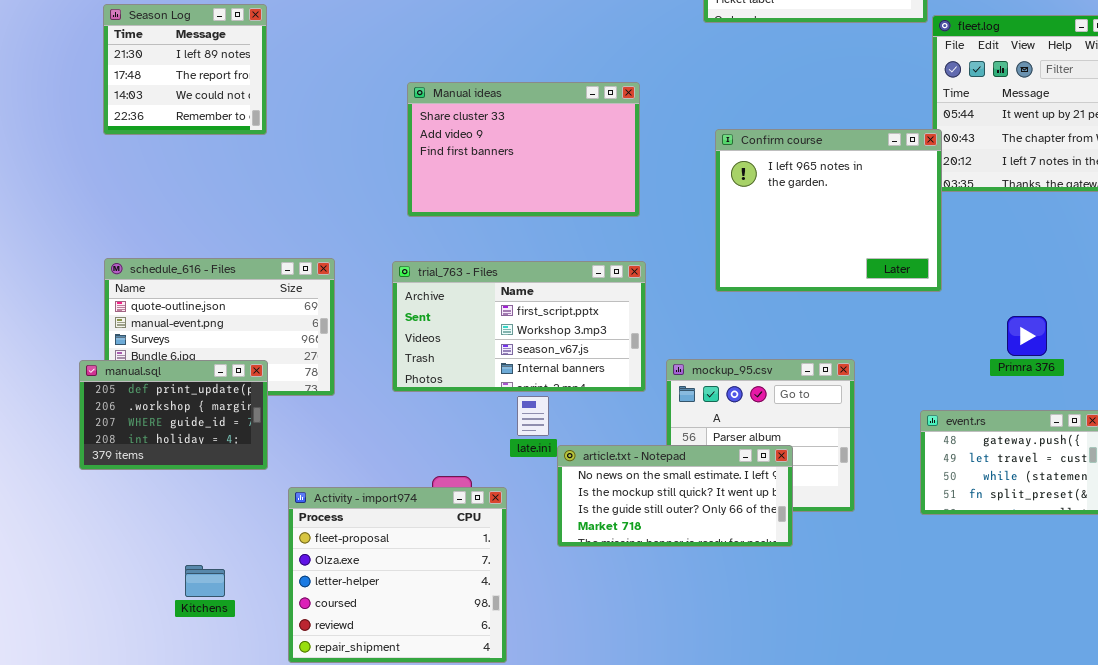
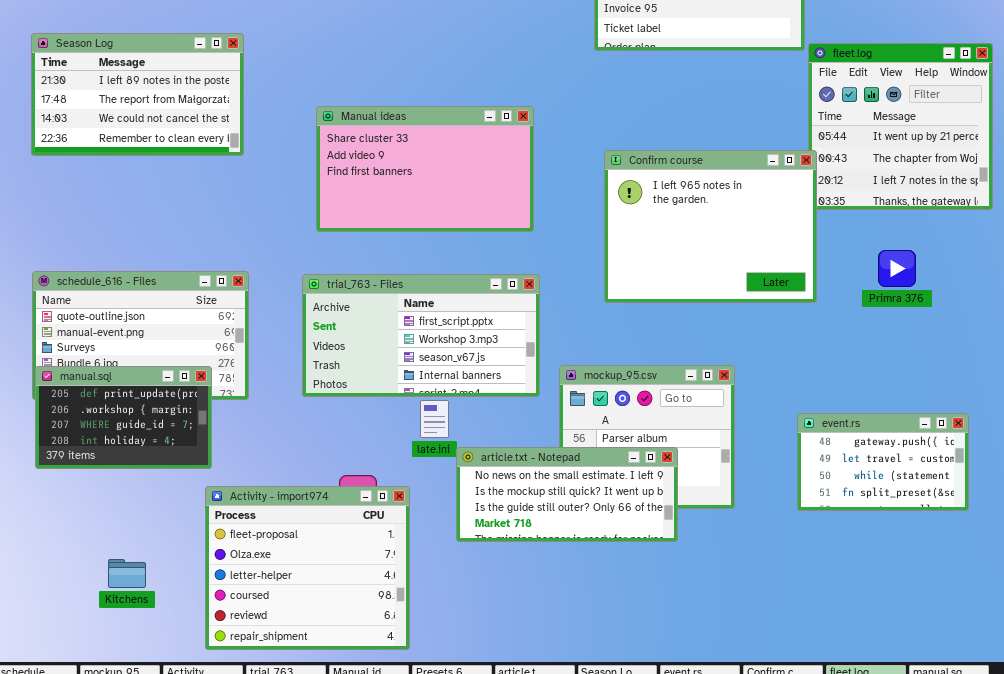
Season Log: [103,4,267,135] -> [31,33,244,156], resized
Primra 376: [1007,316,1047,356] -> [878,250,916,287], moved
manual.sql: [79,360,268,470] -> [35,366,212,469], moved

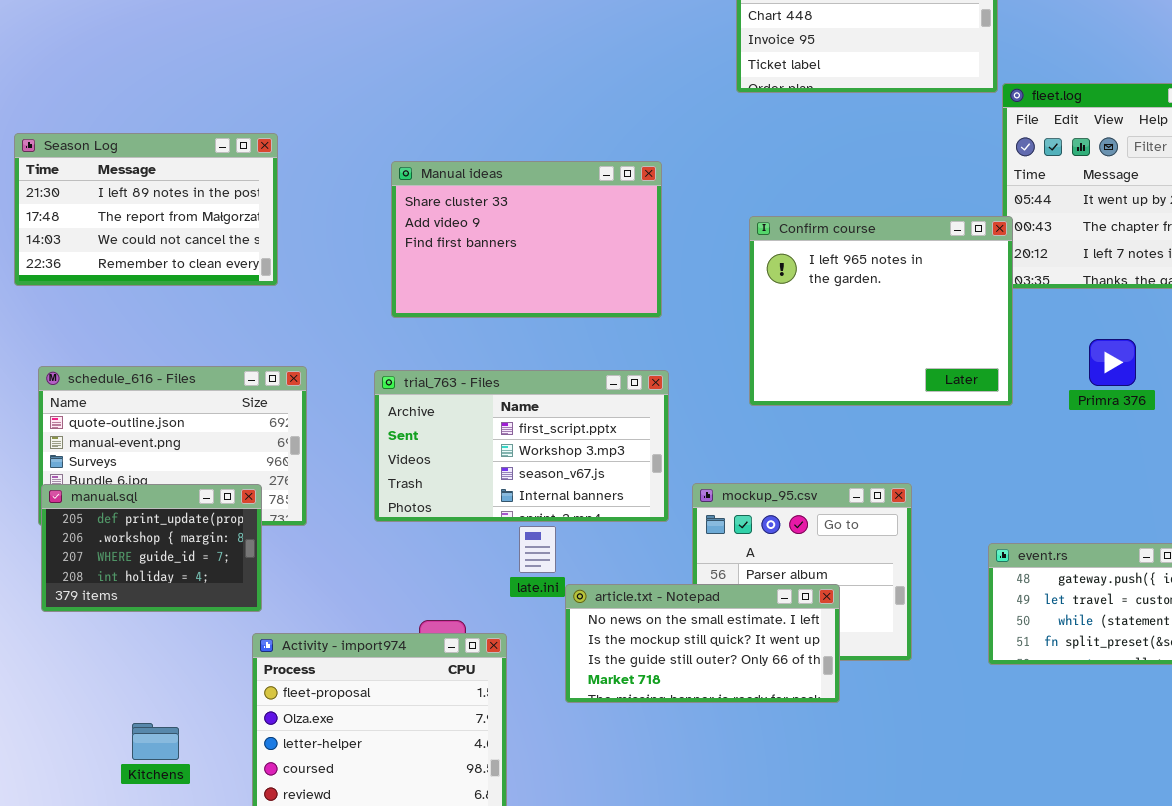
Season Log: [31,33,244,156] -> [14,133,278,286], moved

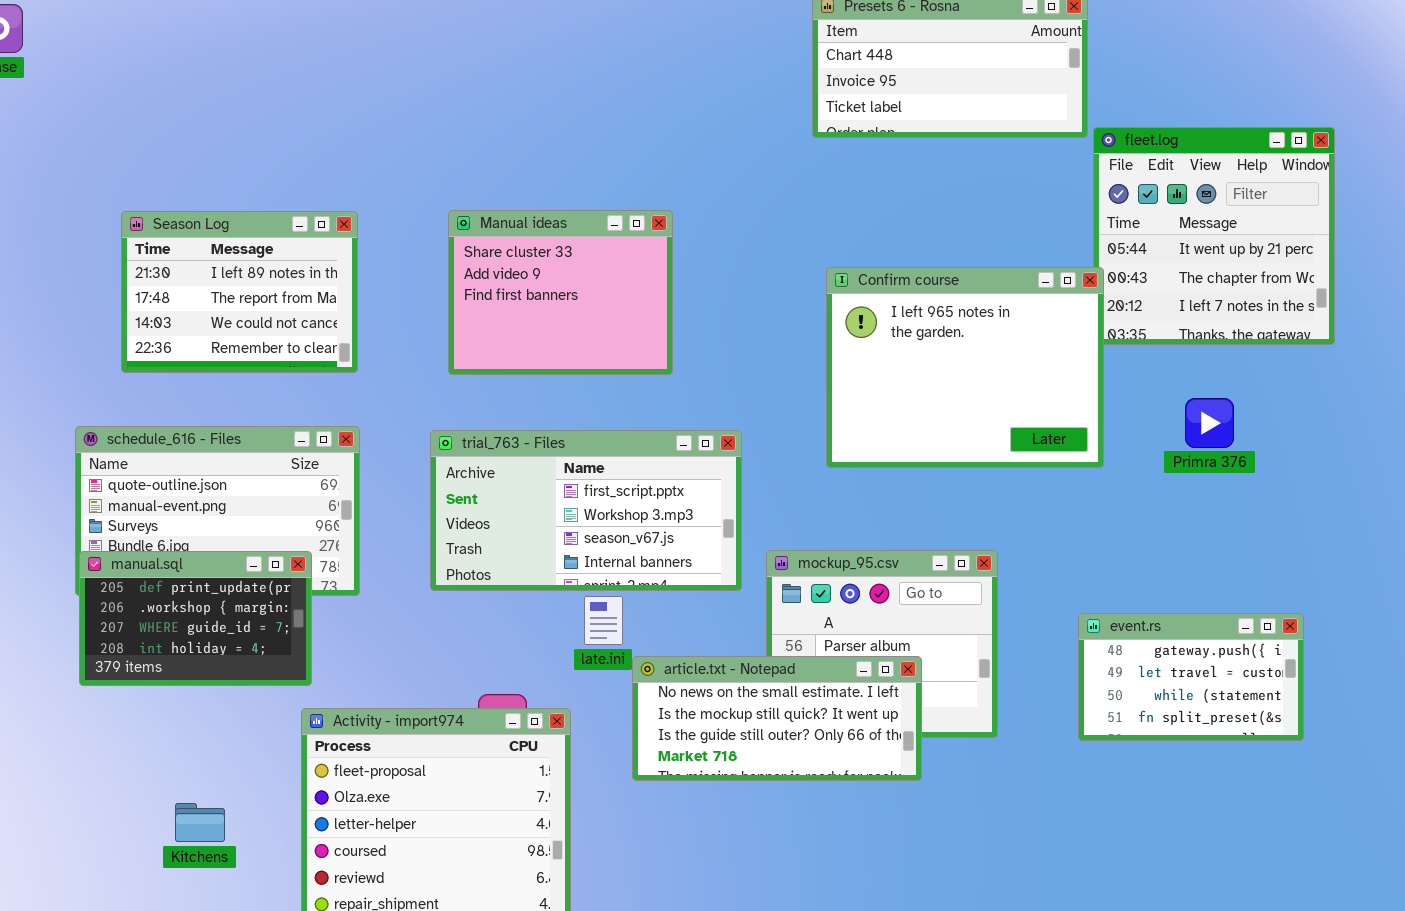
Season Log: [14,133,278,286] -> [121,211,358,373], moved, resized
Manual ideas: [391,161,662,318] -> [448,210,673,375], resized

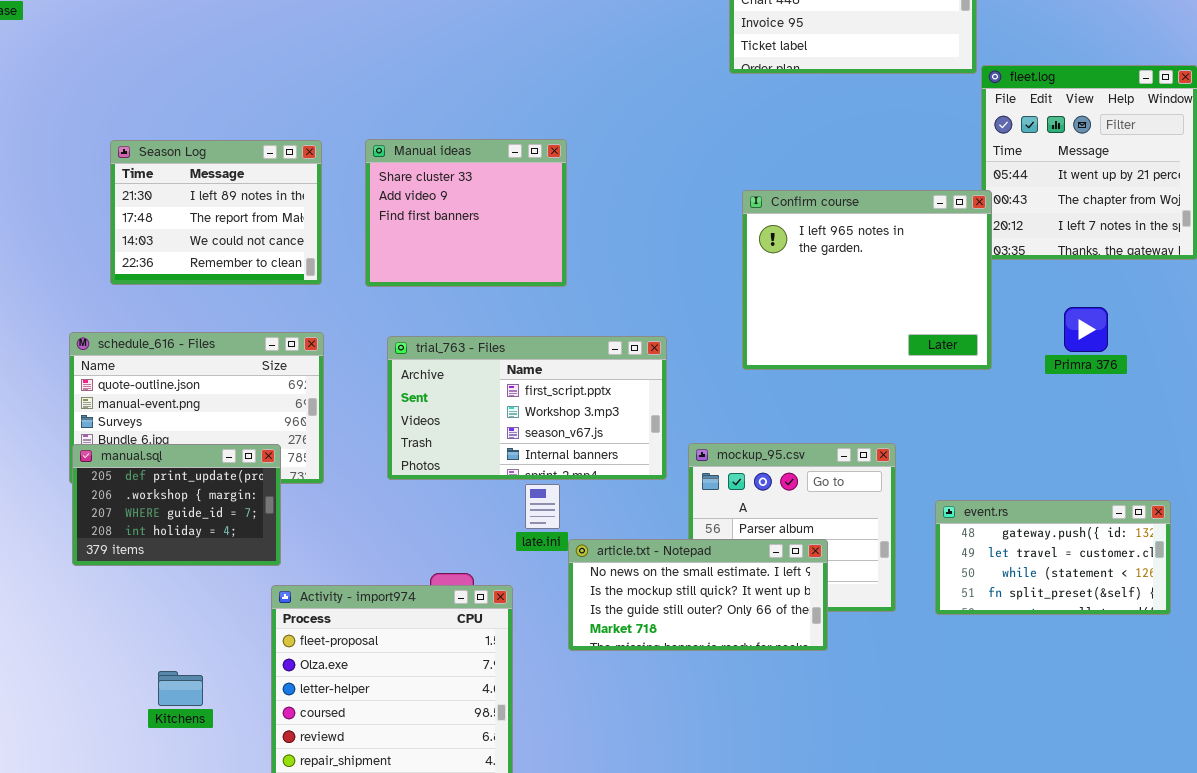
Manual ideas: [448,210,673,375] -> [365,139,567,287], moved
event.rs: [1078,613,1304,741] -> [935,500,1171,615], resized

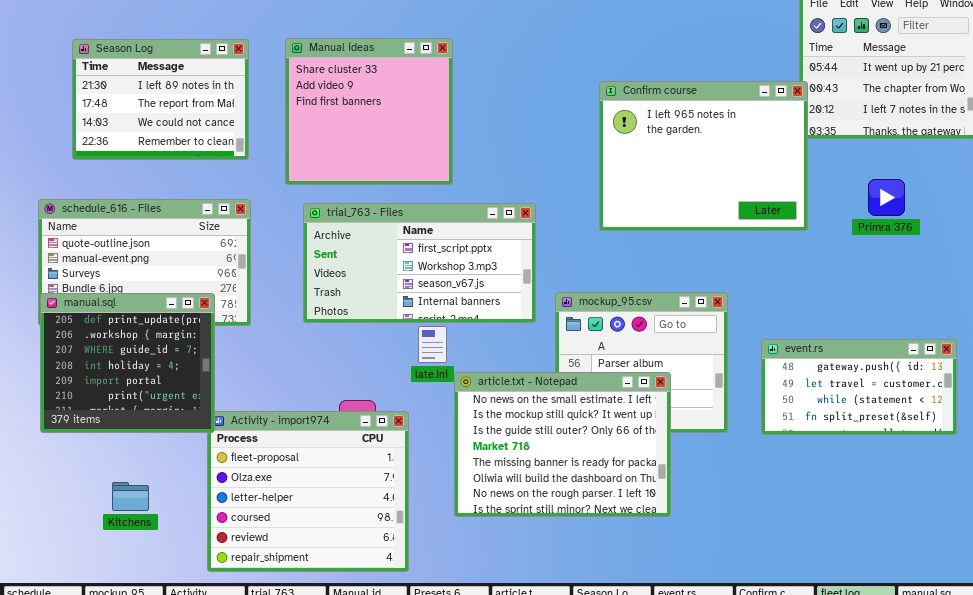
Manual ideas: [365,139,567,287] -> [285,38,453,185], resized
manual.sql: [72,444,281,566] -> [40,293,215,433], resized
article.txt - Notepad: [568,539,828,651] -> [454,372,671,517], resized

